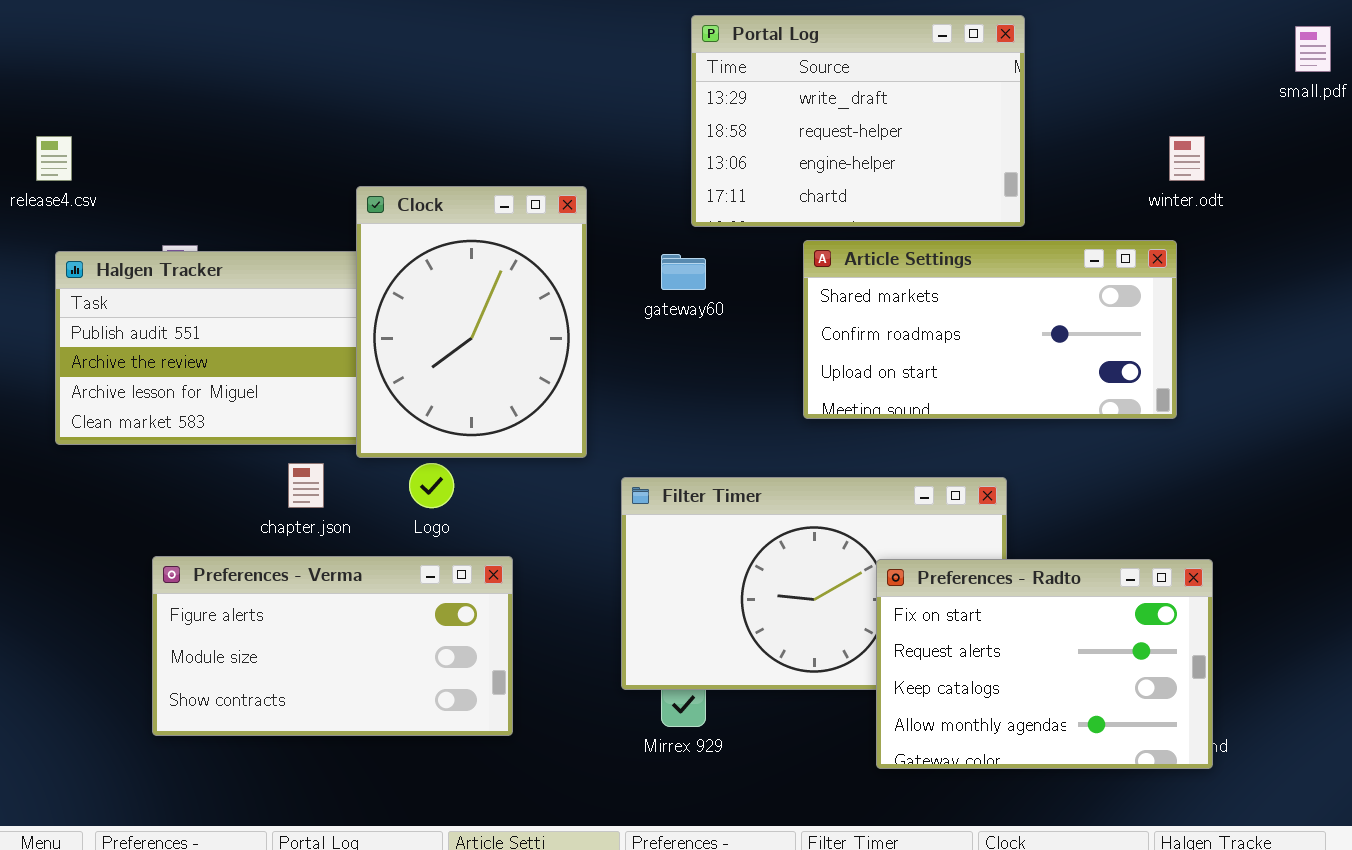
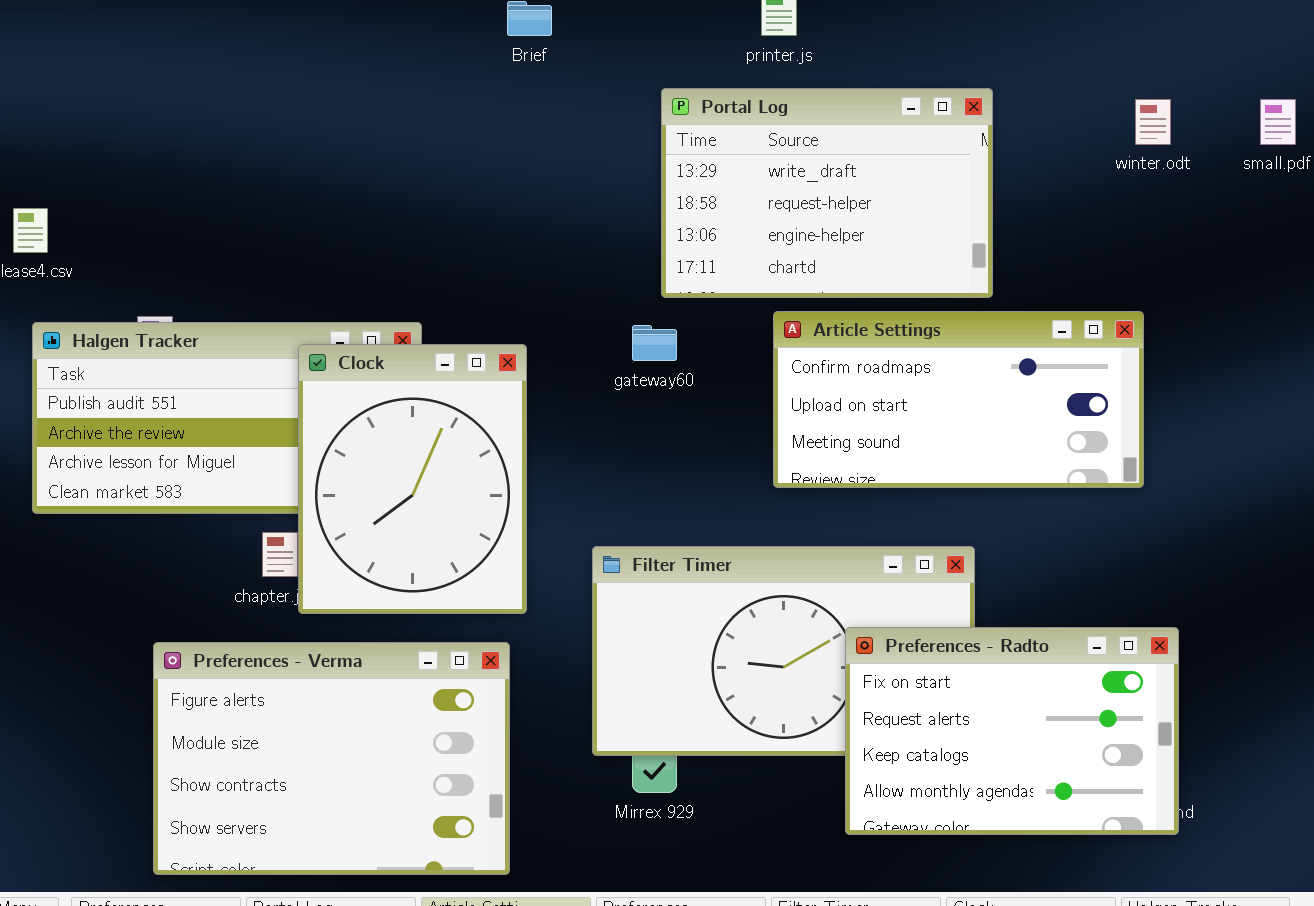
winter.odt: [1169,136,1205,181] -> [1135,99,1171,145], moved
Clock: [356,186,587,458] -> [298,344,527,614], moved
Article Settings: [803,240,1177,419] -> [773,311,1144,488], scrolled down 1 row
Preferences - Verma: [152,556,513,736] -> [153,642,510,875], moved, resized

